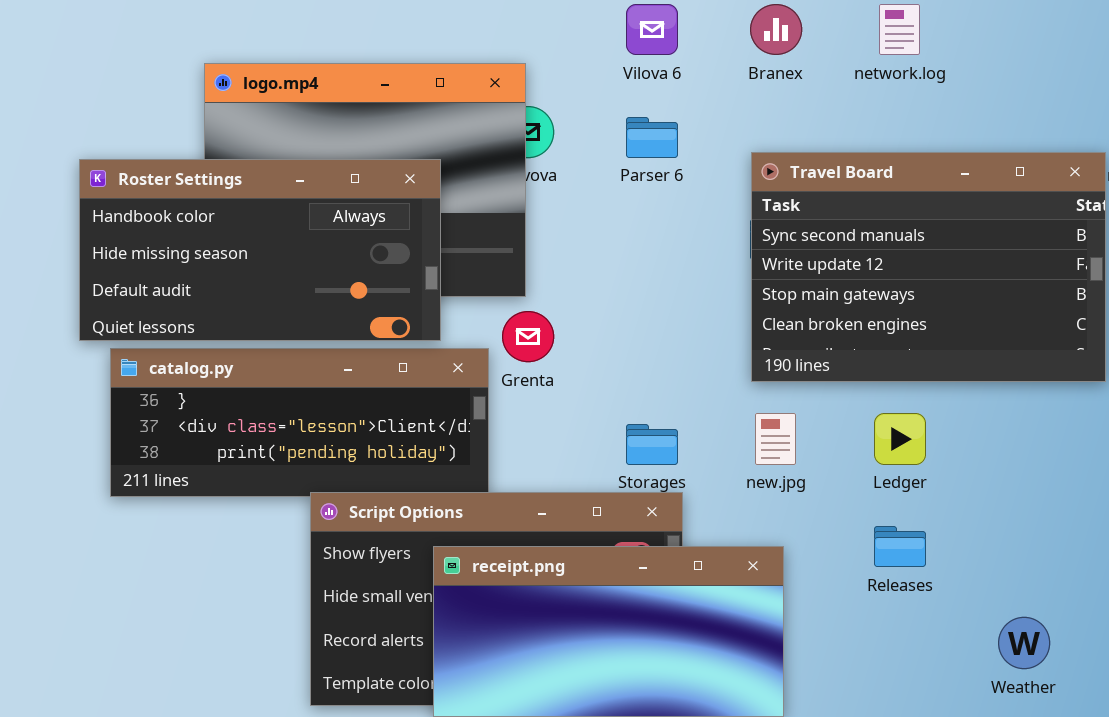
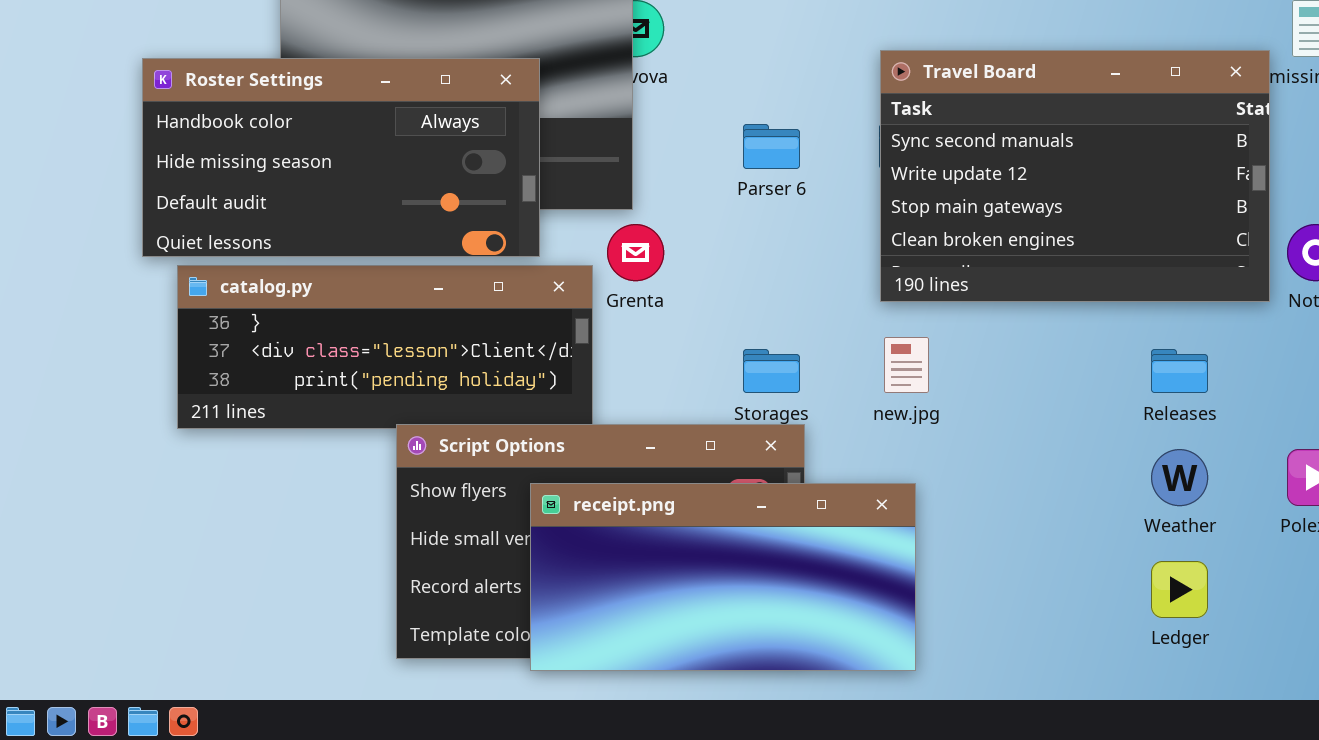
Parser 6: [626,117,678,158] -> [743,124,800,169], moved
Ledger: [874,413,926,465] -> [1151,561,1208,618], moved
Releases: [874,526,926,567] -> [1151,349,1208,393], moved
Weather: [998,617,1050,669] -> [1151,449,1208,506], moved

